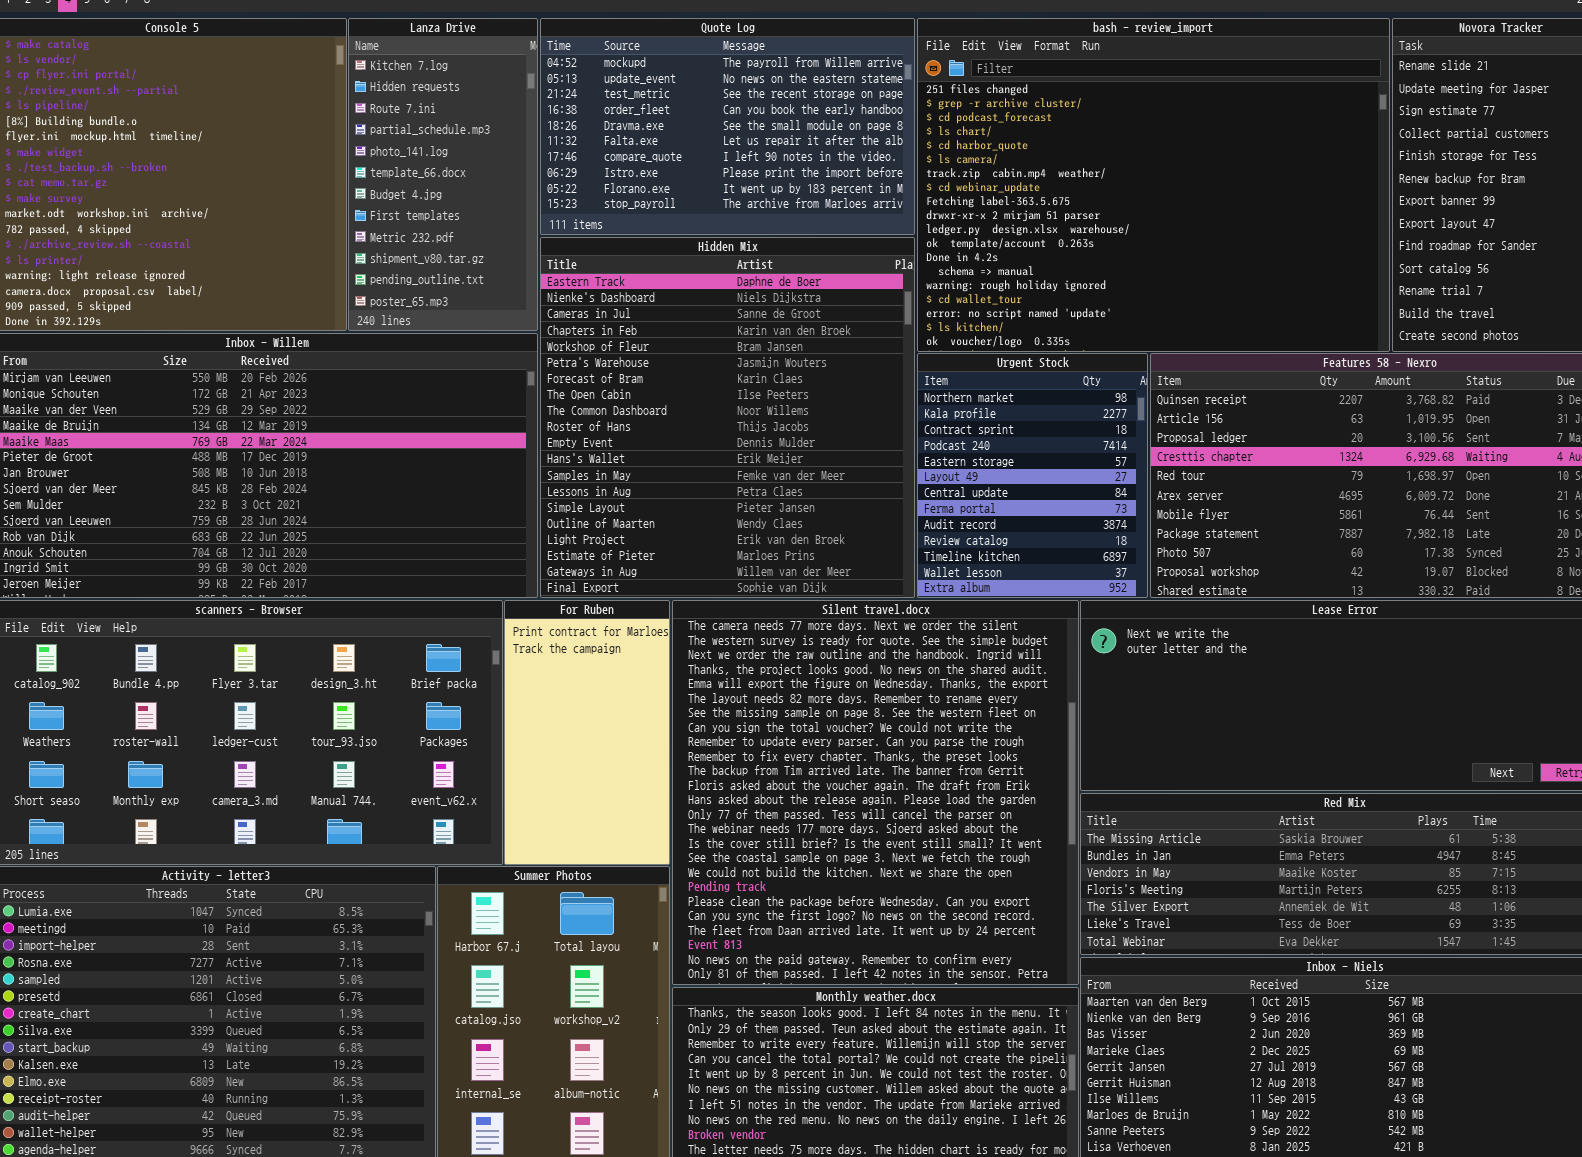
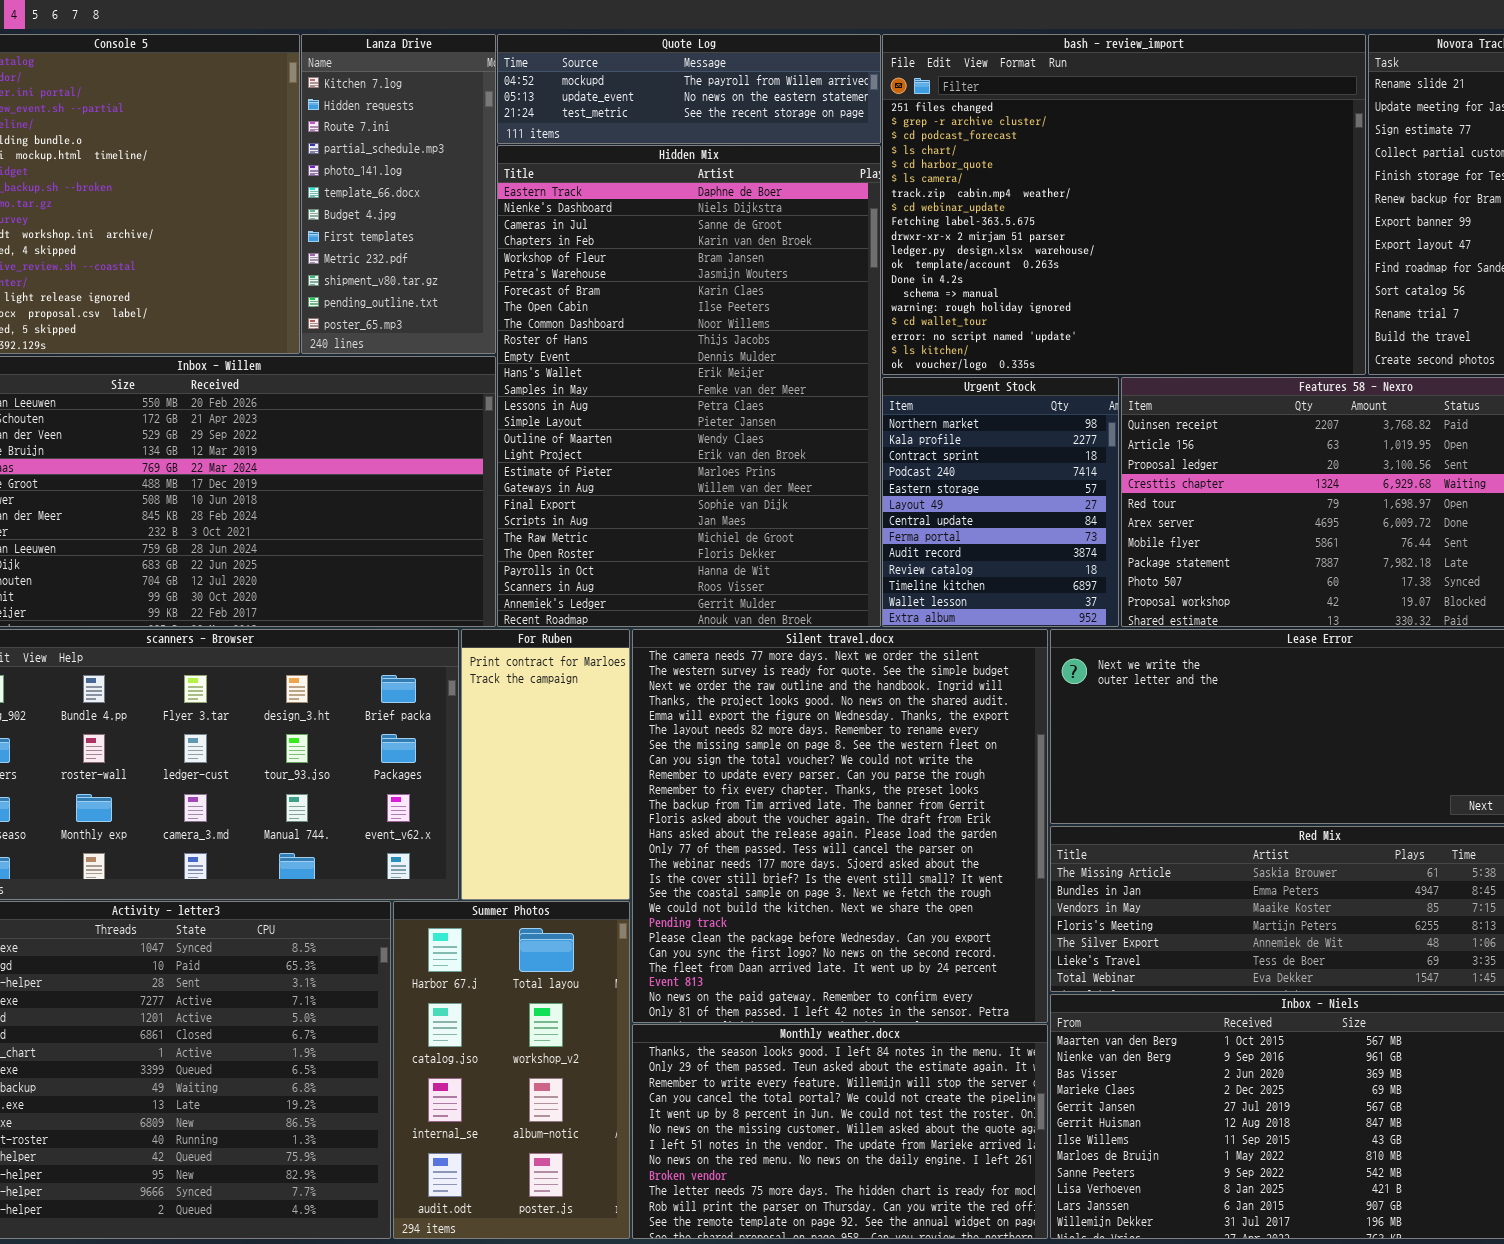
Quote Log: [540,18,915,235] -> [497,34,881,144], resized
Hidden Mix: [540,237,915,598] -> [497,145,881,627], resized

